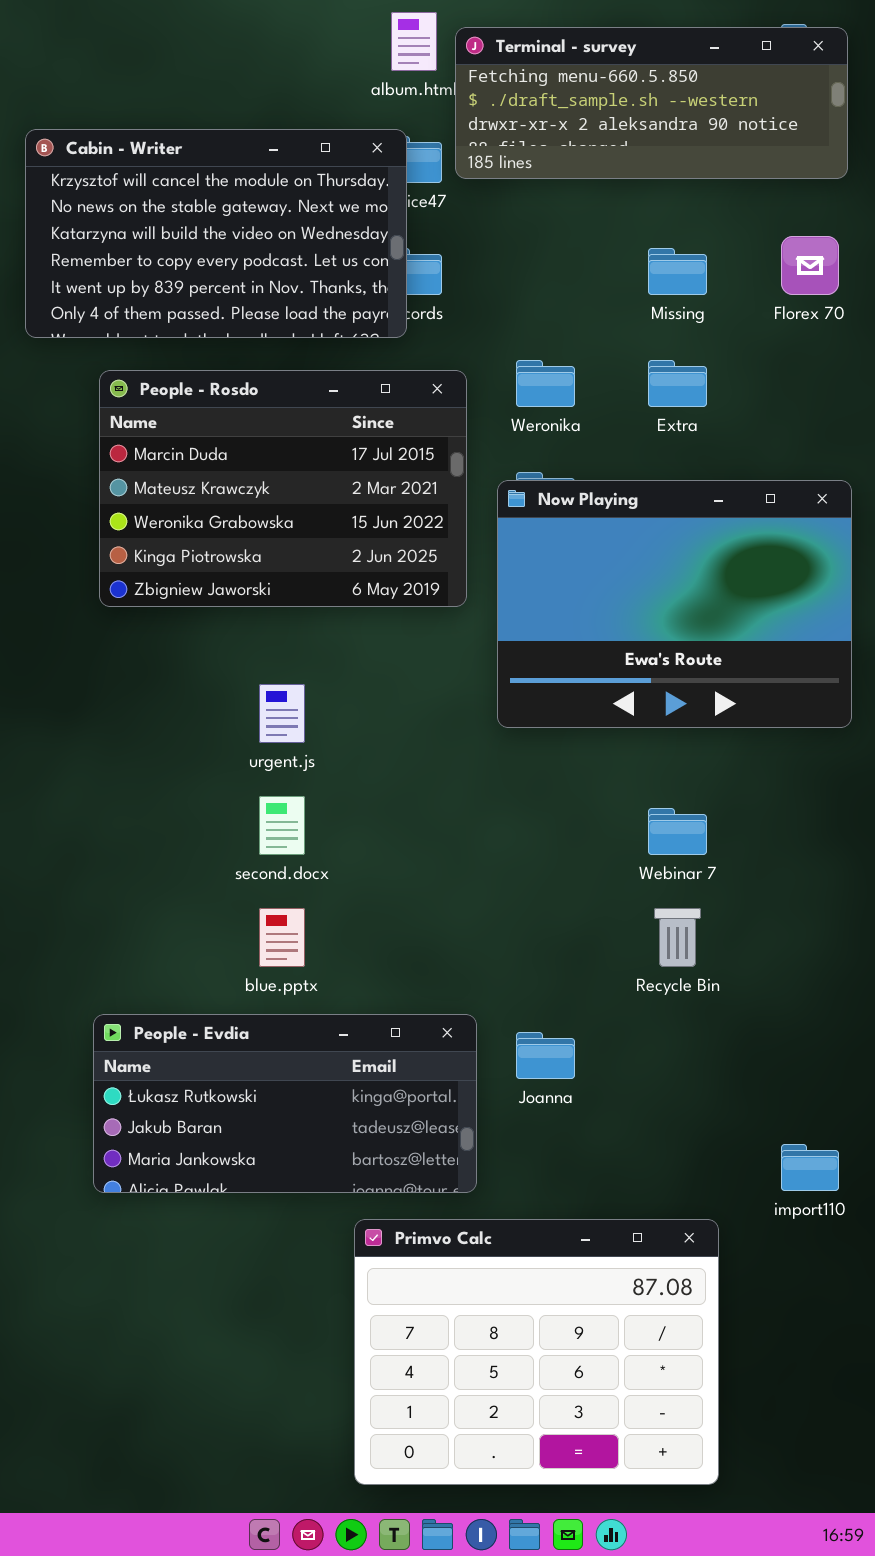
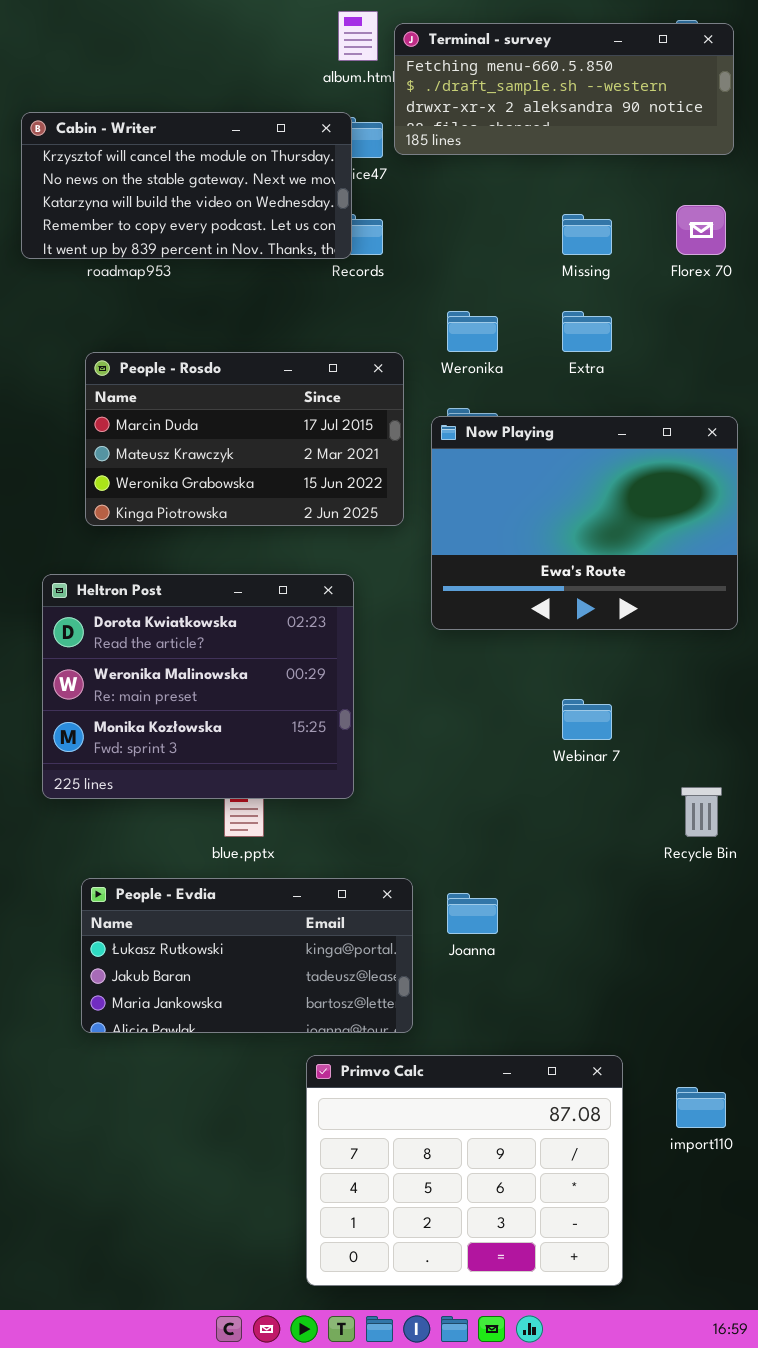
Cabin - Writer: [25,129,407,338] -> [21,112,352,259], resized
People - Rosdo: [99,370,467,607] -> [85,352,404,526], resized
Heltron Post: none -> [42,574,354,799], opened
Recycle Bin: [654,908,701,967] -> [681,787,722,837], moved
import110: [781,1144,839,1191] -> [676,1087,726,1128], moved

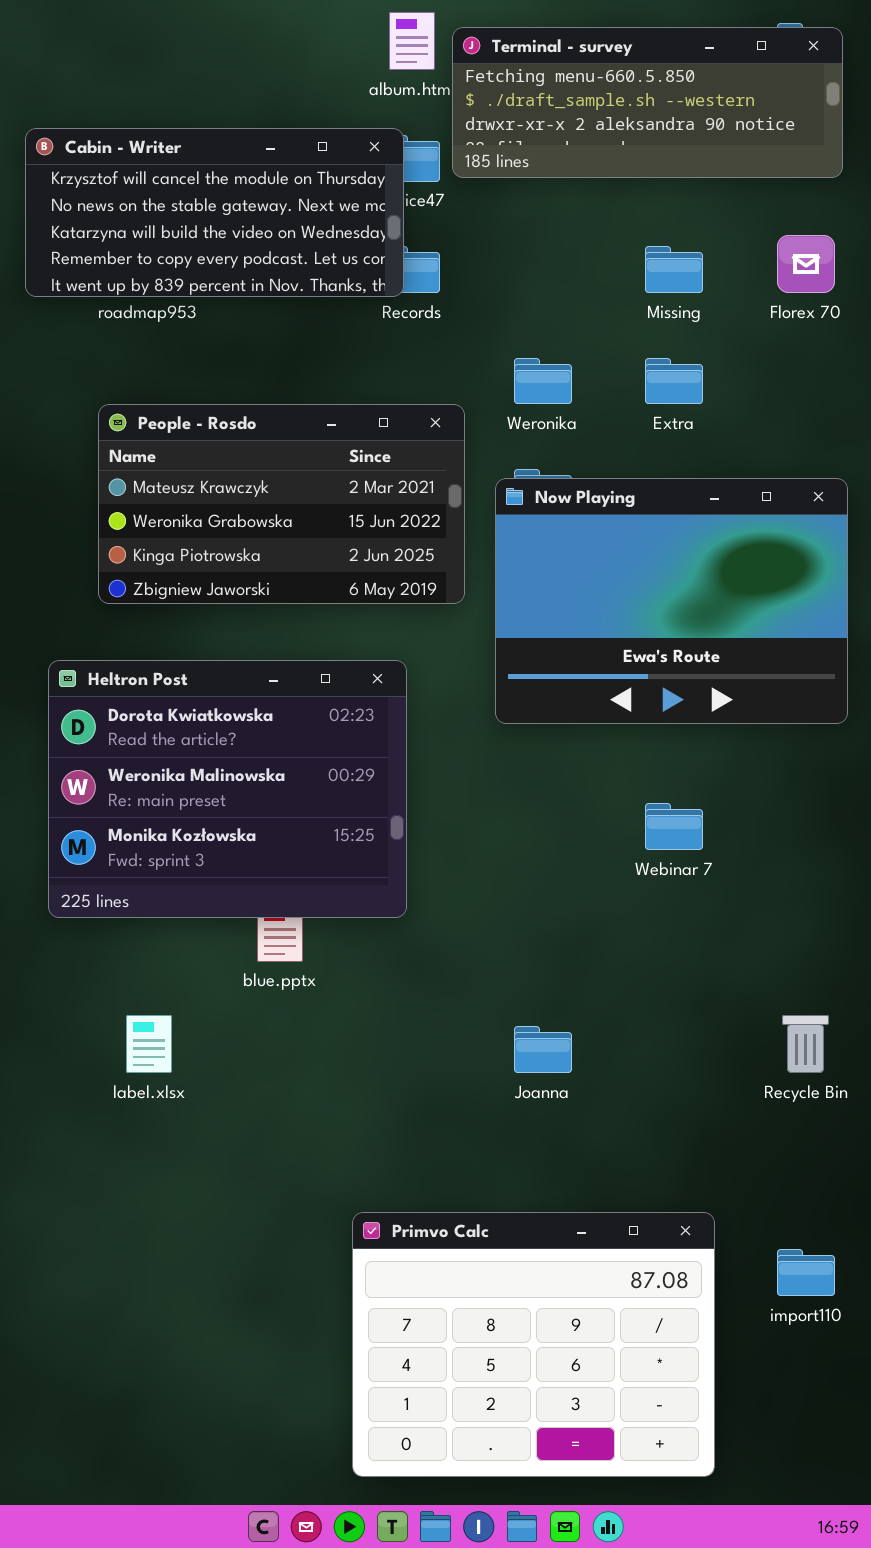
People - Rosdo: [85,352,404,526] -> [98,404,465,604], scrolled down 1 row
Recycle Bin: [681,787,722,837] -> [782,1015,829,1073], moved
People - Evdia: [81,878,413,1033] -> none, closed

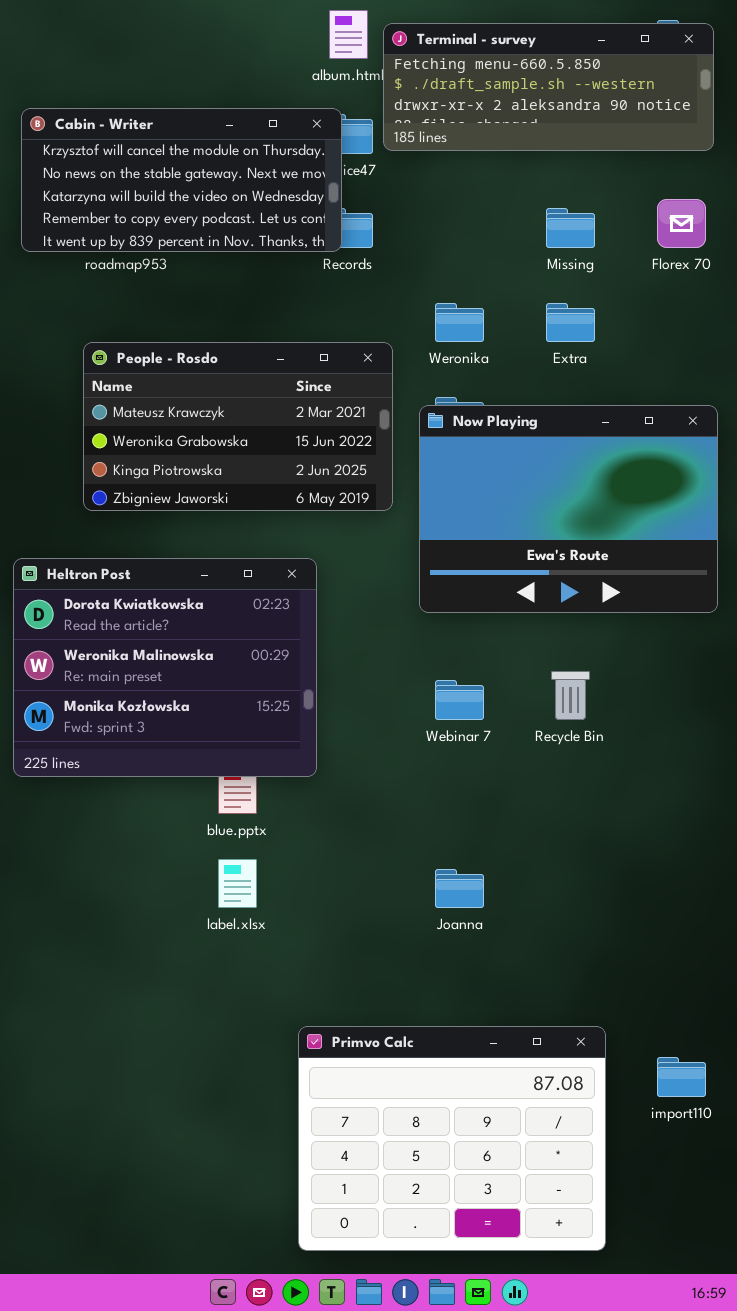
Heltron Post: [48,660,407,918] -> [13,558,317,777], moved
Webinar 7: [645,803,703,850] -> [435,680,484,720], moved
label.xlsx: [126,1015,172,1073] -> [218,859,257,908], moved
Recycle Bin: [782,1015,829,1073] -> [551,671,590,720], moved

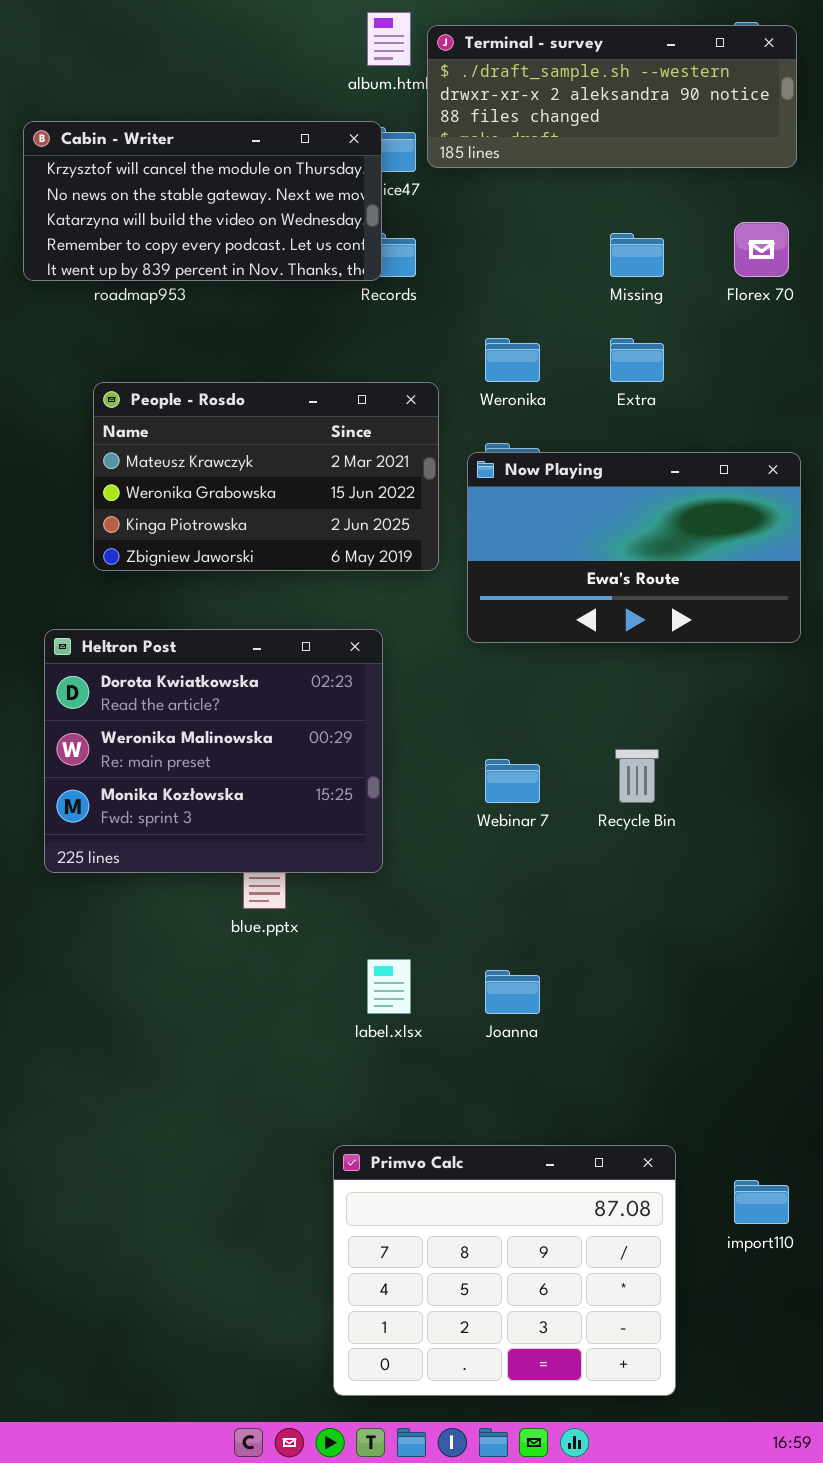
Terminal - survey: [383,23,714,151] -> [427,25,797,168], scrolled down 1 row
Now Playing: [419,405,718,613] -> [467,452,801,643], resized
Heltron Post: [13,558,317,777] -> [44,629,383,873], moved
label.xlsx: [218,859,257,908] -> [367,959,411,1014], moved

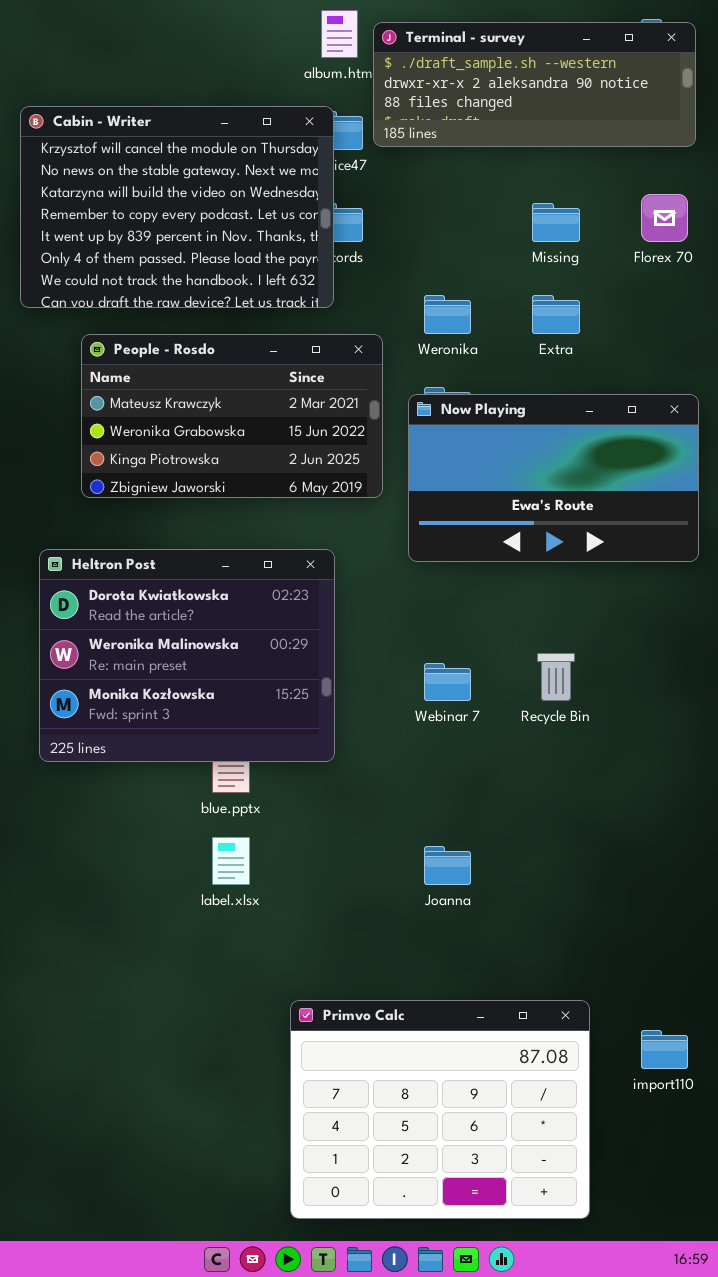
Cabin - Writer: [23,121,382,281] -> [20,106,334,308], resized
label.xlsx: [367,959,411,1014] -> [212,837,250,885], moved

